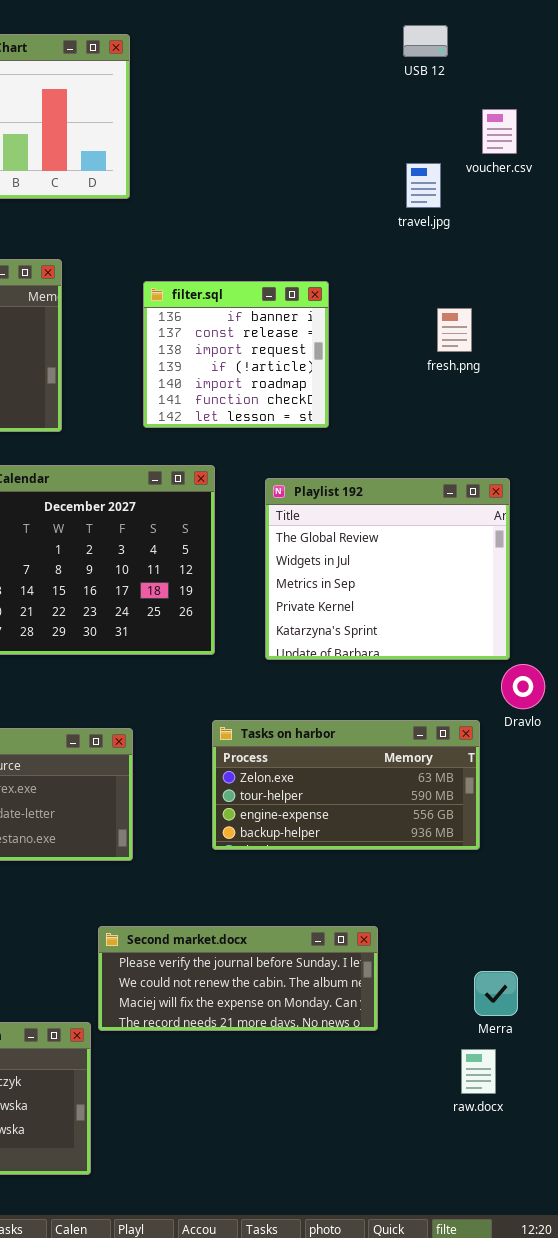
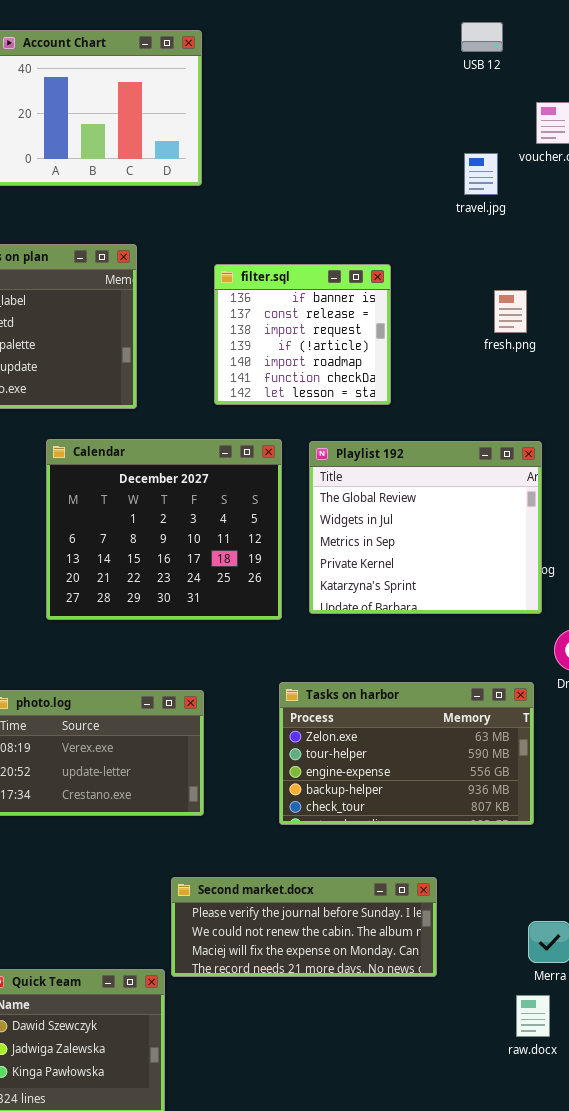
Playlist 192: [265,478,510,660] -> [309,441,542,614], moved
Tasks on harbor: [212,720,480,850] -> [279,682,534,825], resized

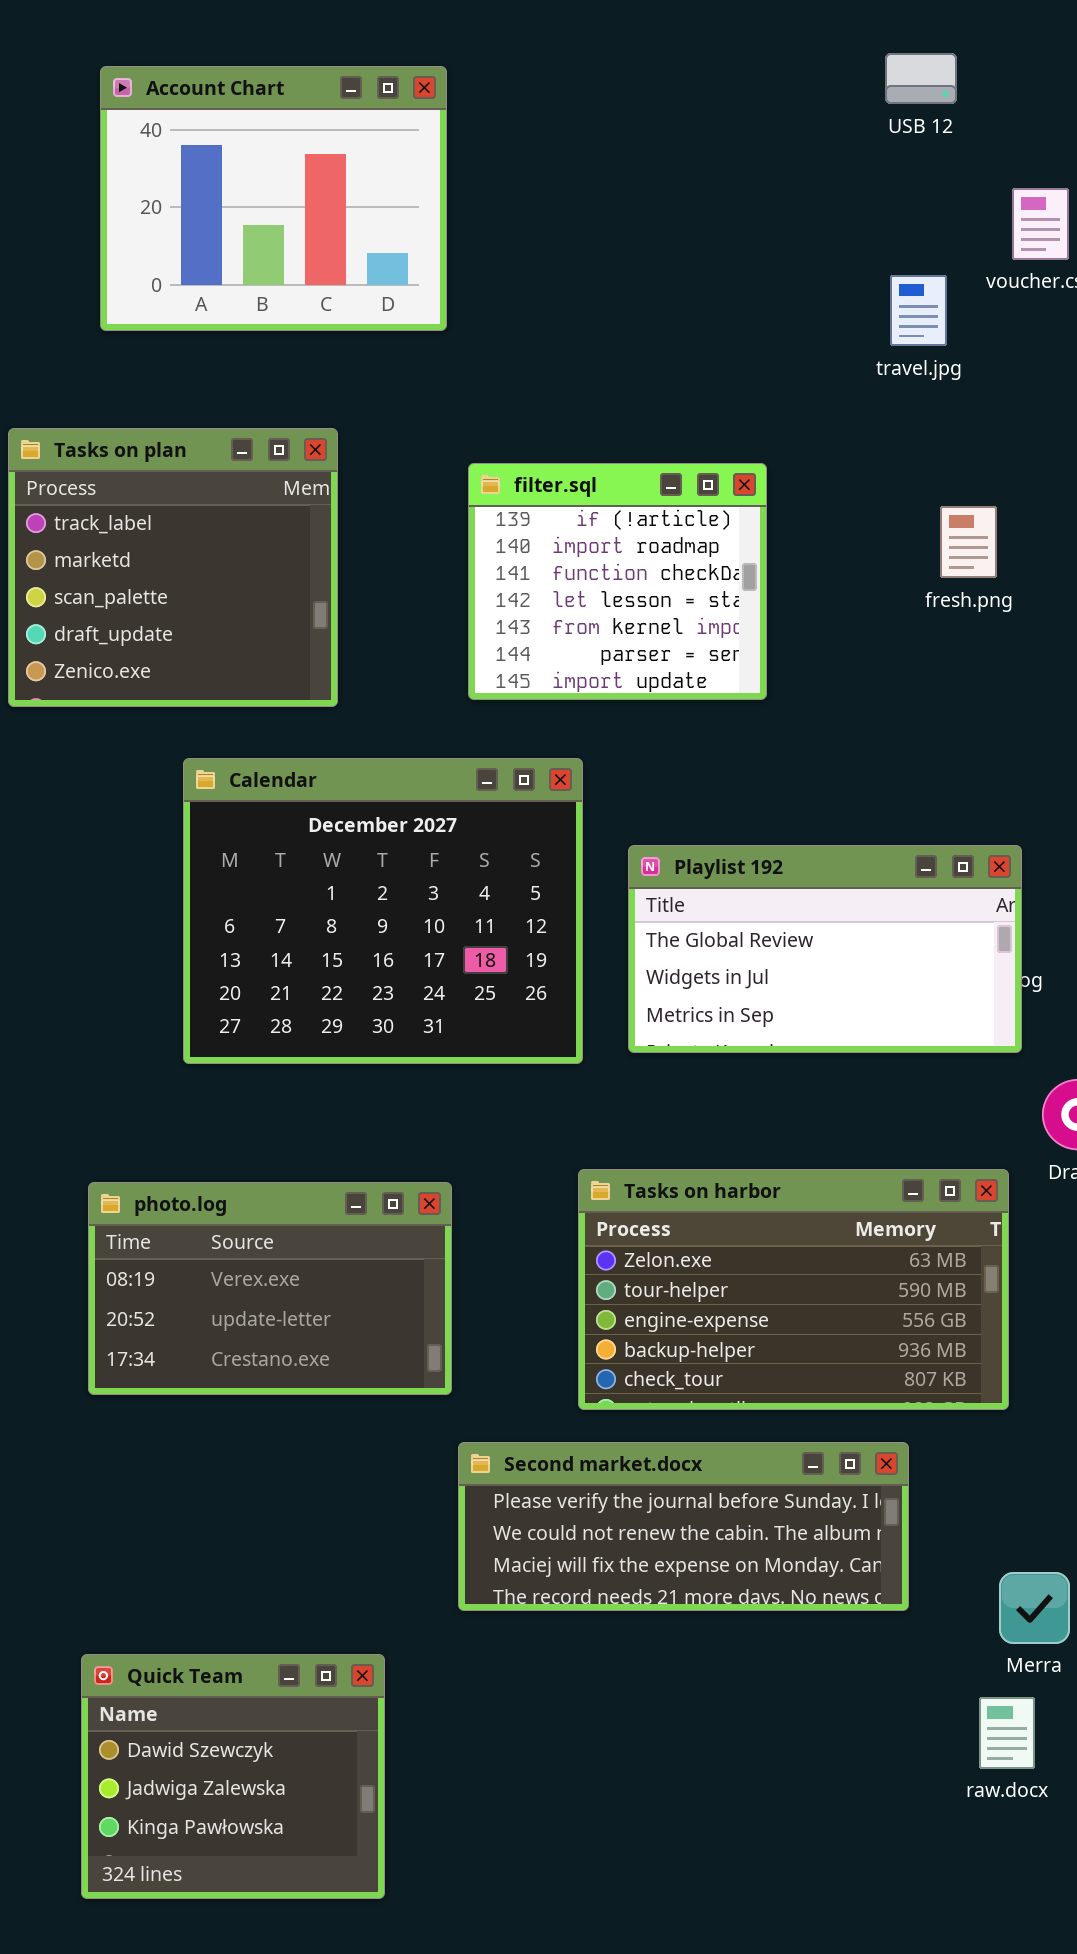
filter.sql: [214,264,391,405] -> [468,463,767,700], scrolled down 3 rows
Playlist 192: [309,441,542,614] -> [628,845,1022,1053], resized
Second market.docx: [171,877,437,977] -> [458,1442,909,1611], moved

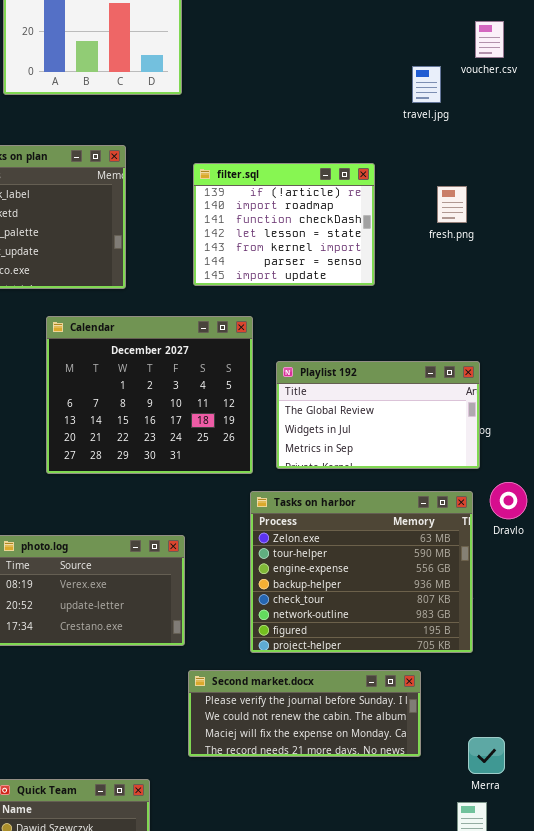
filter.sql: [468,463,767,700] -> [193,163,375,286], resized
Tasks on harbor: [578,1169,1009,1410] -> [250,491,473,653], resized

